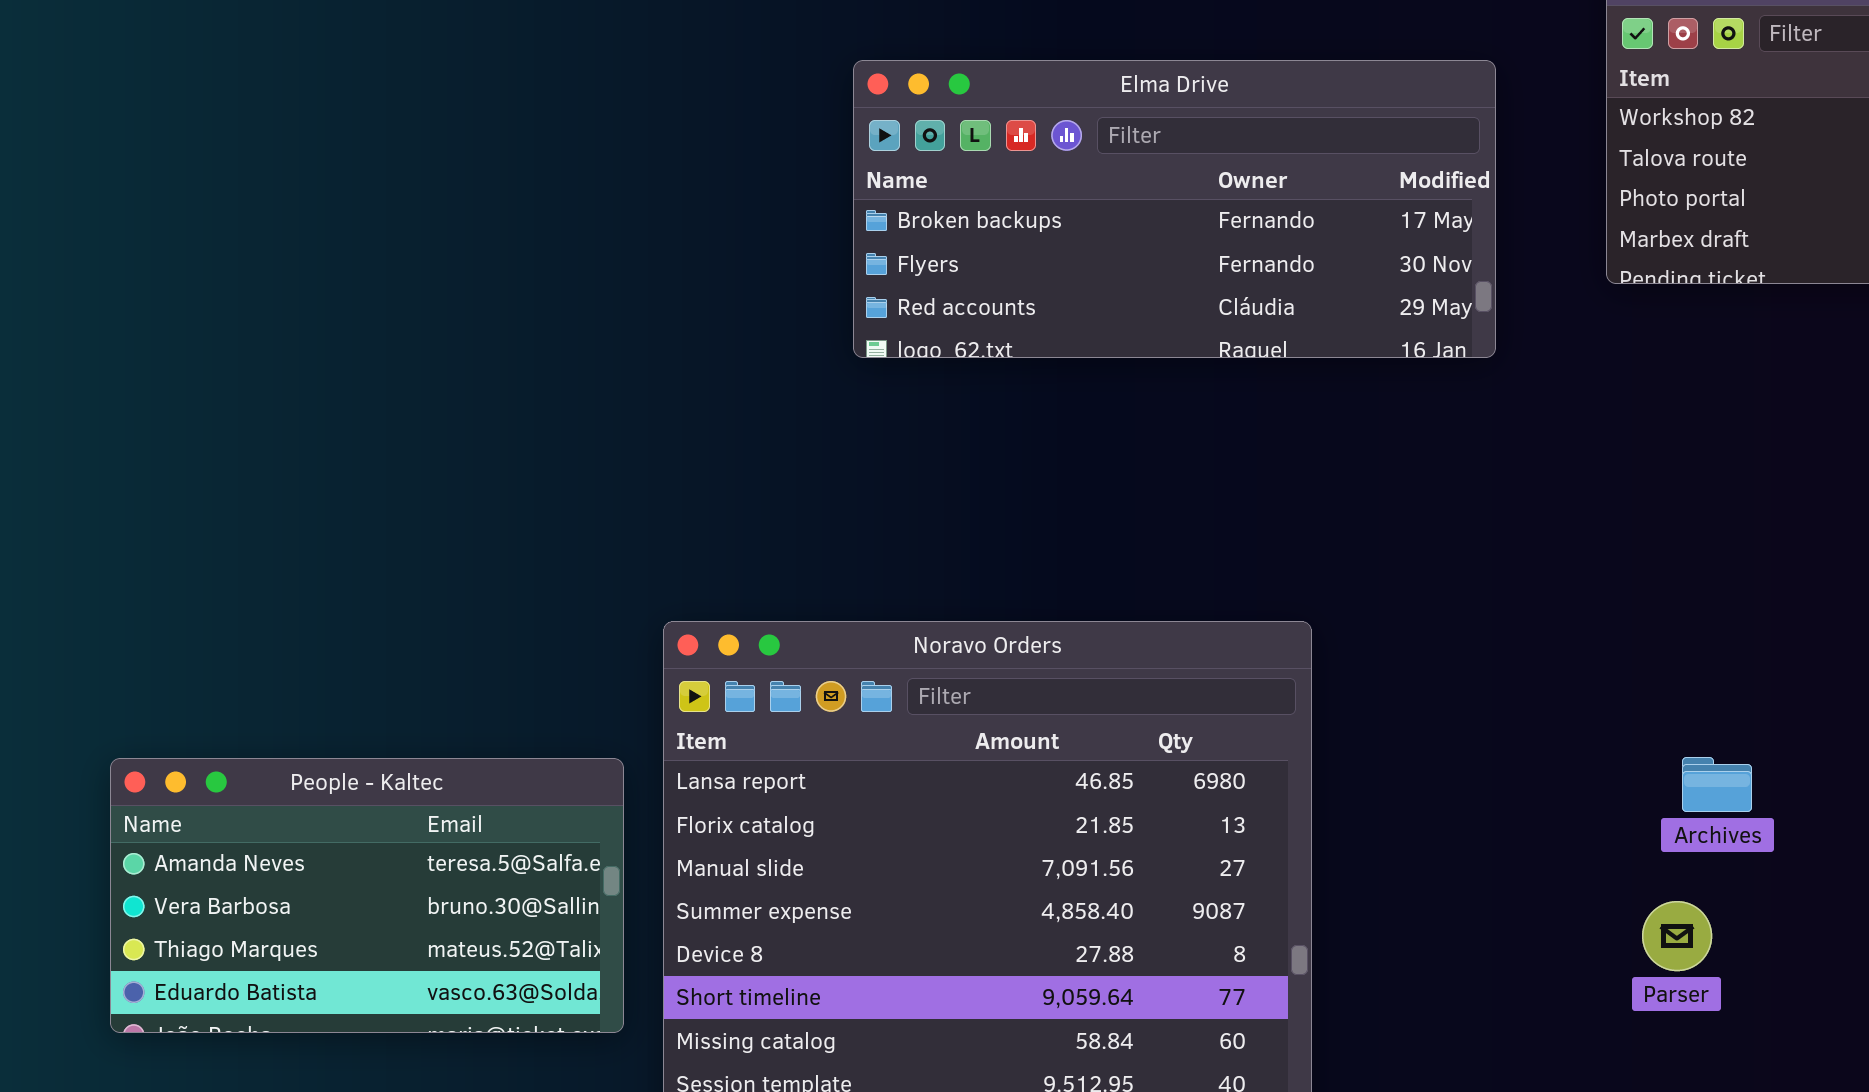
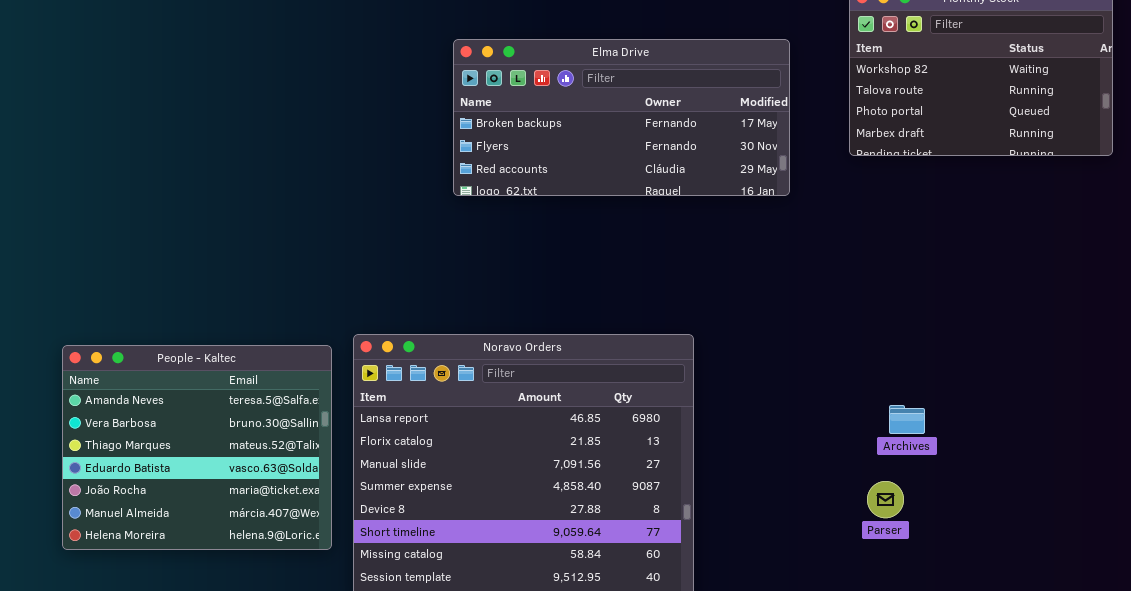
People - Kaltec: [110,758,624,1033] -> [62,345,332,550], resized

